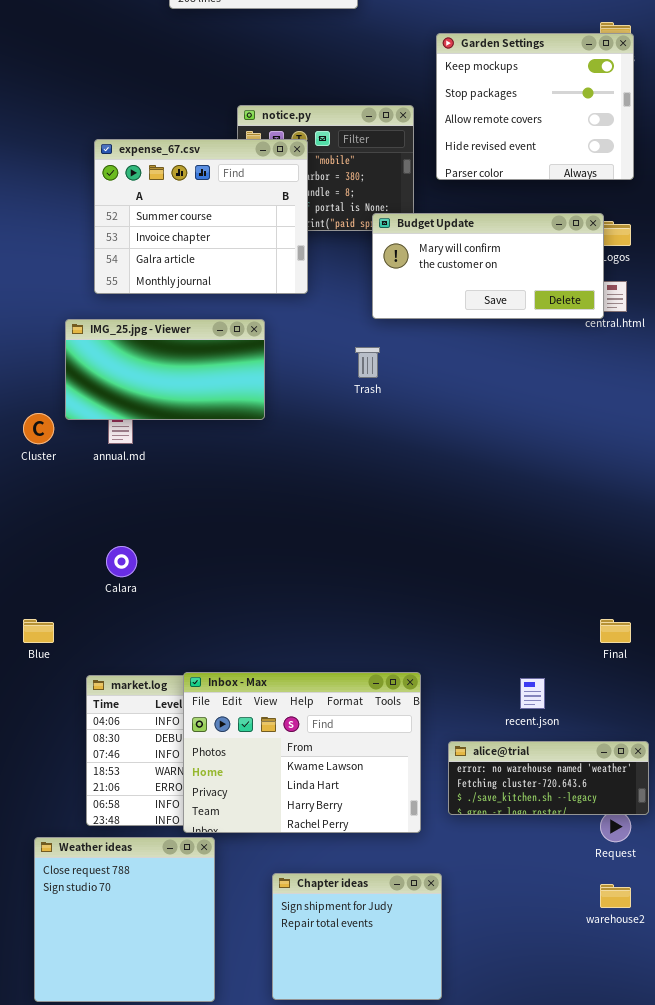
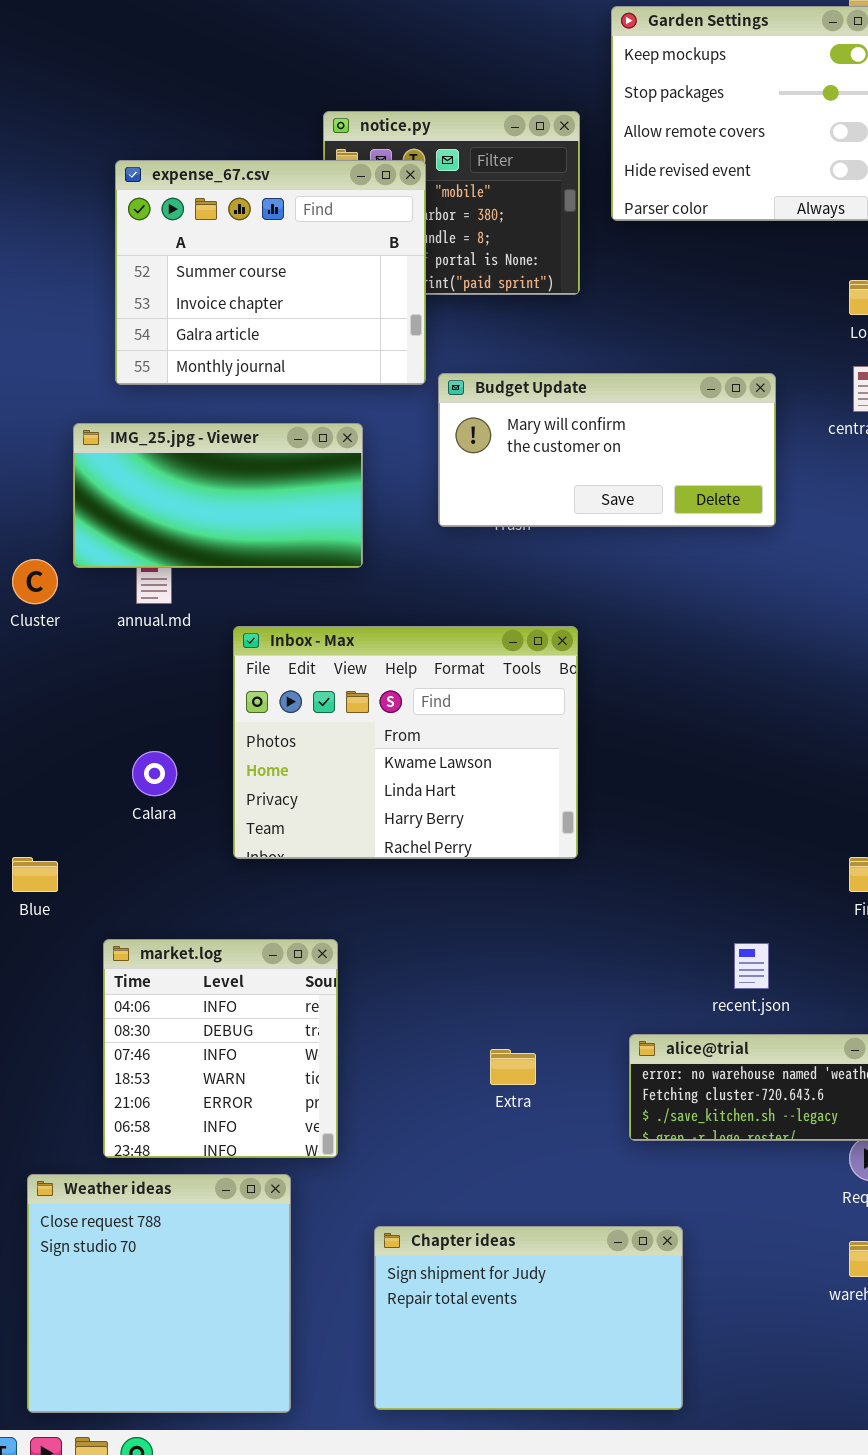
Budget Update: [372,213,604,319] -> [438,373,776,527], moved
Inbox - Max: [183,672,421,833] -> [233,626,578,859], moved
Chapter ideas: [272,873,442,1000] -> [374,1226,683,1410], resized

